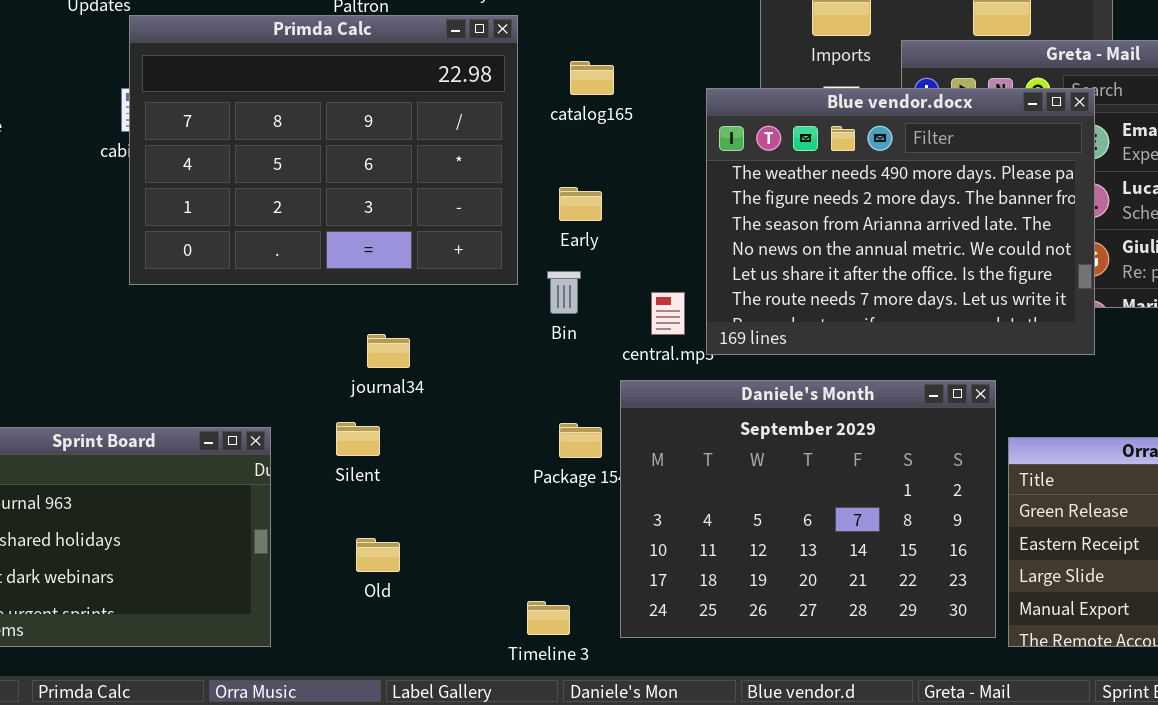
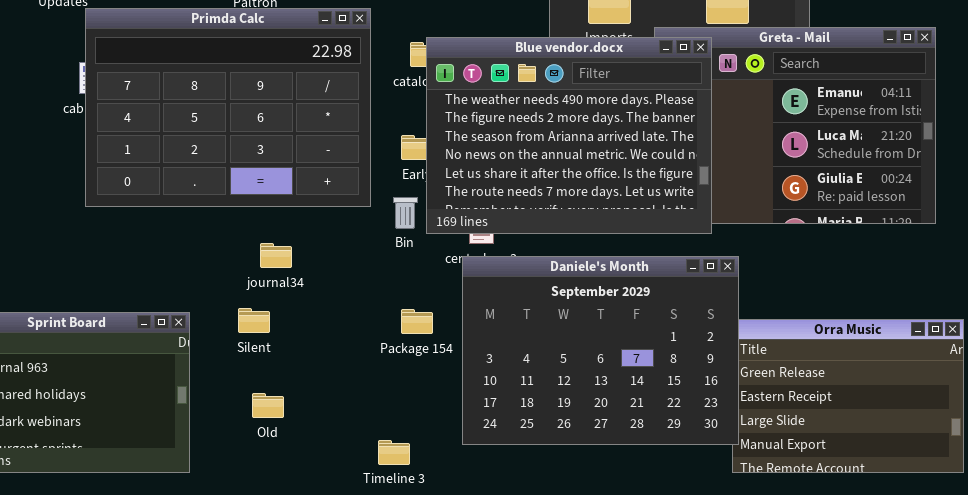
Blue vendor.docx: [706,88,1095,355] -> [426,37,712,234], moved
Daniele's Month: [620,380,996,638] -> [462,256,739,445], moved

